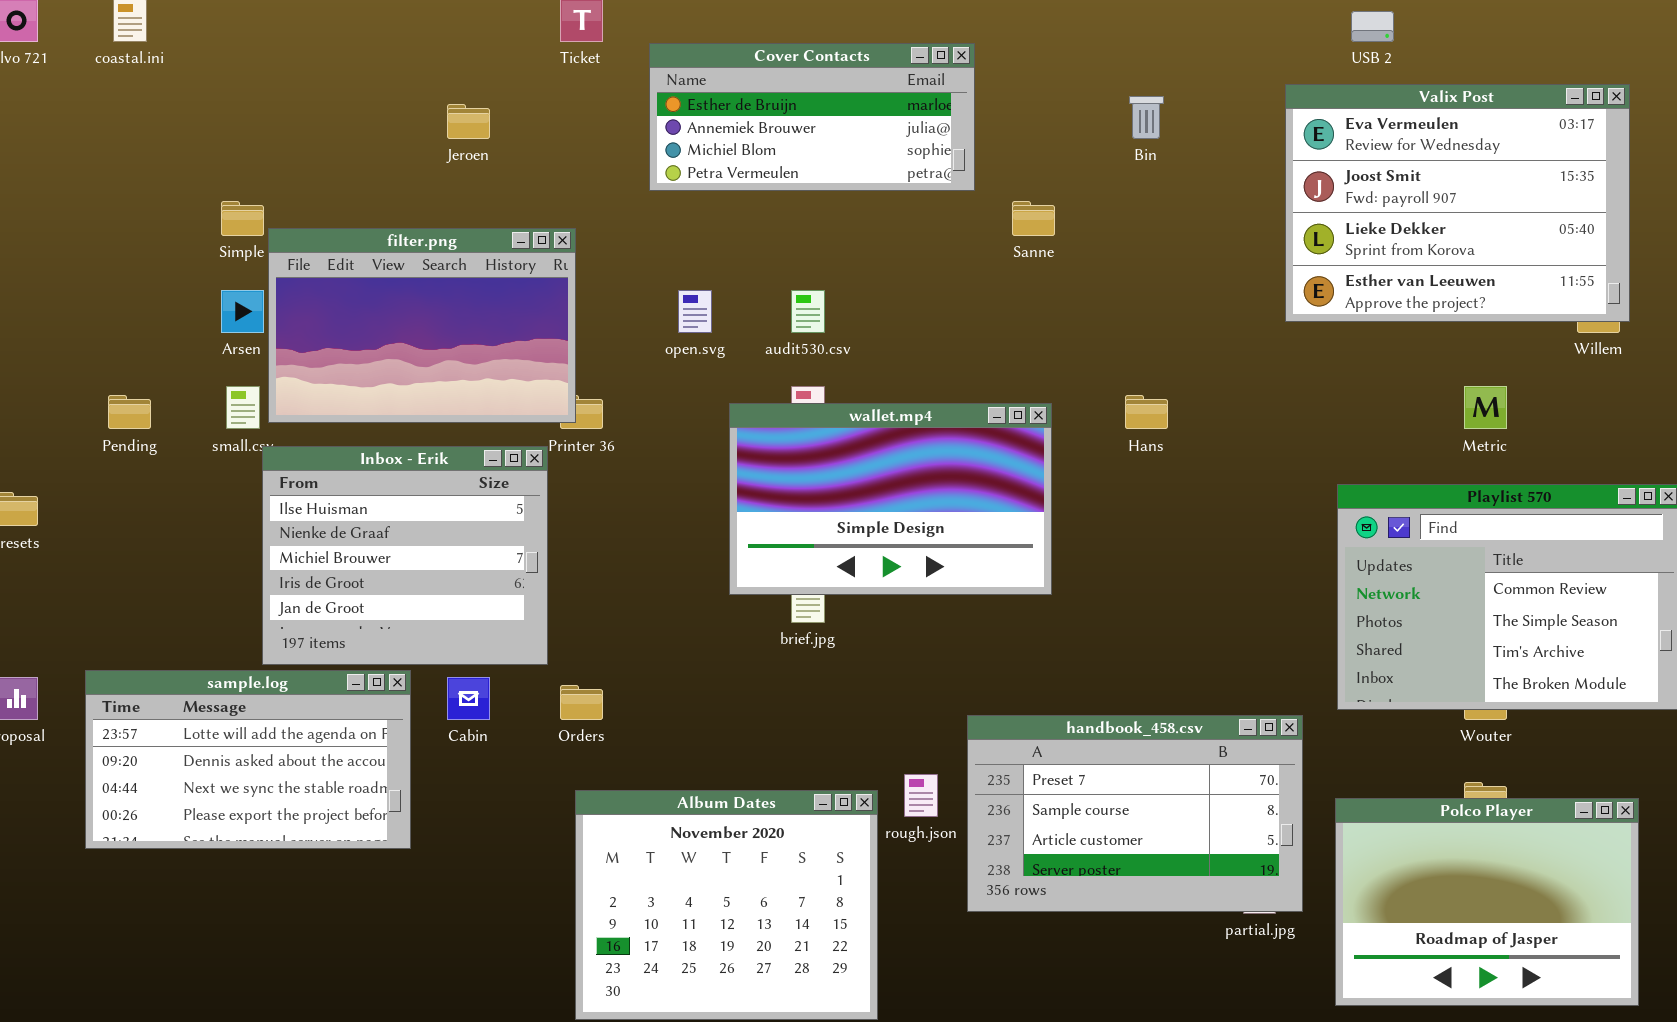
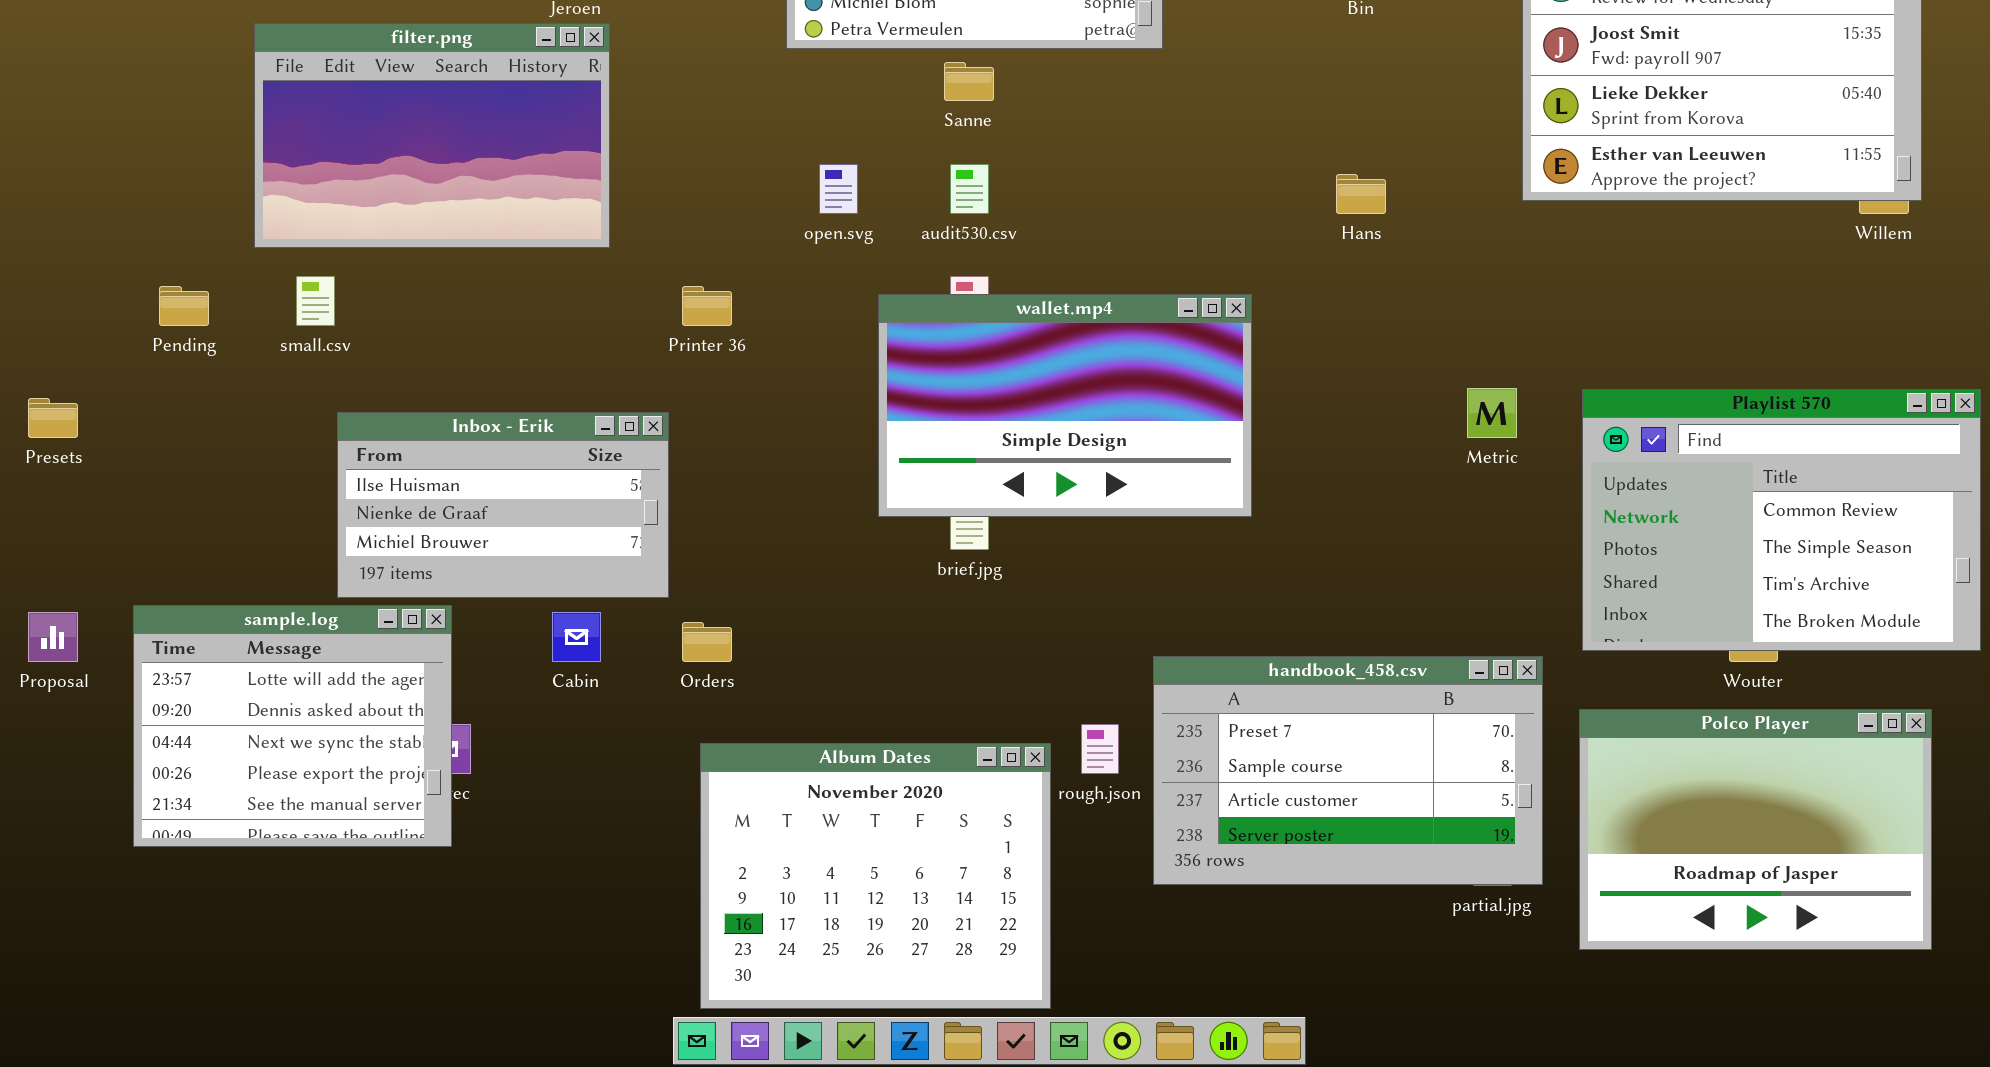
Sanne: [1012,201,1055,236] -> [944,62,994,101], moved
filter.png: [268,228,576,423] -> [254,23,610,248], moved
Metric: [1464,386,1507,429] -> [1467,388,1517,438], moved
Hans: [1125,395,1168,429] -> [1336,174,1386,214], moved
Inbox - Erik: [262,446,548,665] -> [337,412,669,598], resized
sample.log: [85,670,411,849] -> [133,605,452,847], resized
Polco Player: [1335,798,1639,1006] -> [1579,709,1932,950], moved

